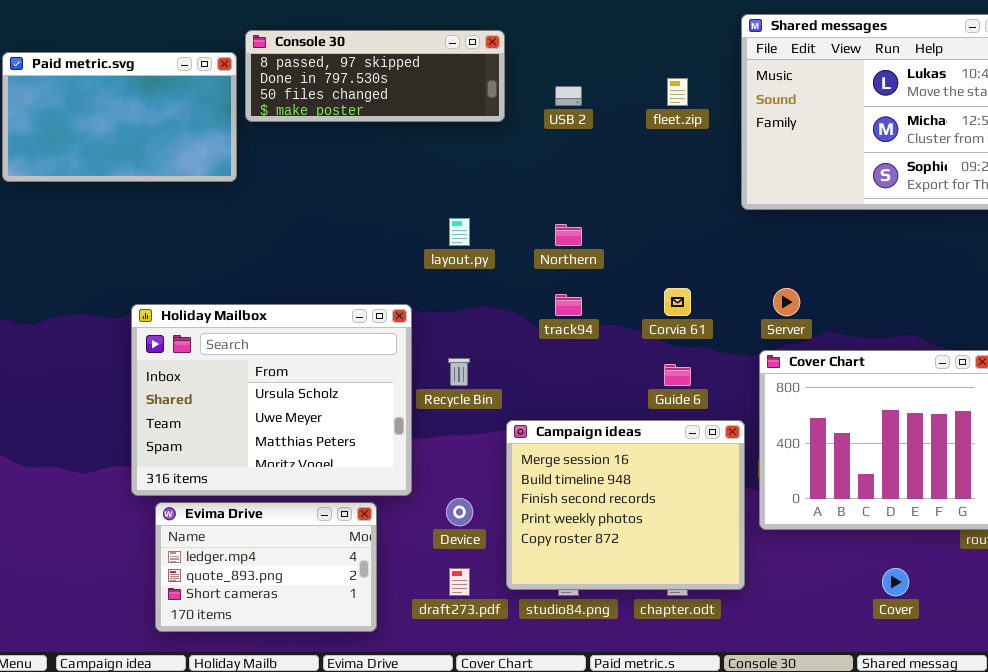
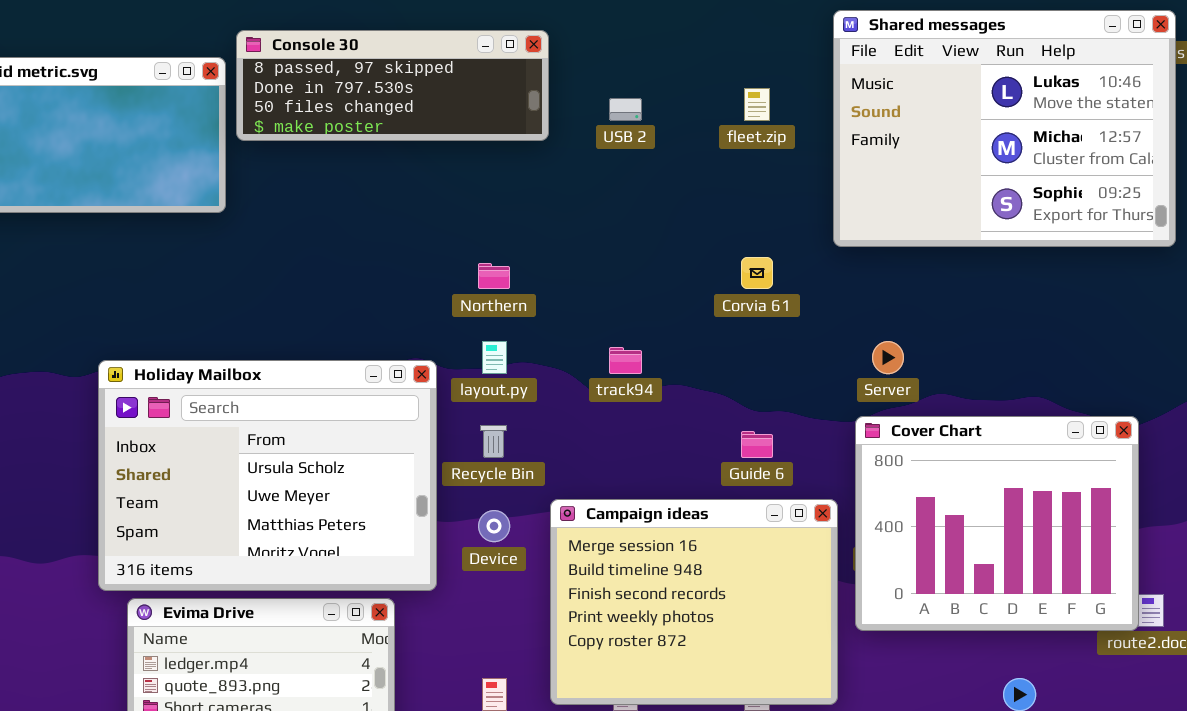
layout.py: [449,218,470,246] -> [482,341,507,374], moved
Northern: [555,224,582,246] -> [478,263,510,289], moved
Corvia 61: [664,288,691,316] -> [741,257,773,289], moved
Device: [446,498,473,526] -> [478,510,510,542], moved

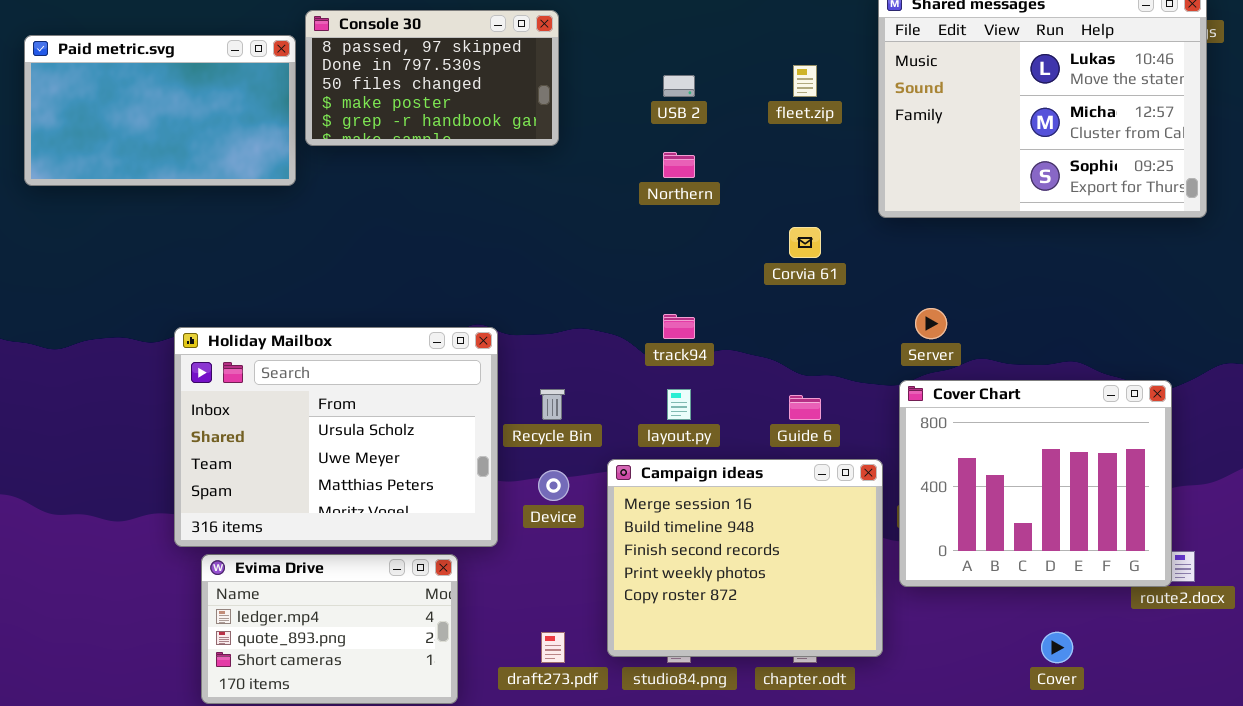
Console 30: [236,30,549,141] -> [305,10,559,146], resized
Northern: [478,263,510,289] -> [663,152,695,178], moved
layout.py: [482,341,507,374] -> [667,389,691,420], moved

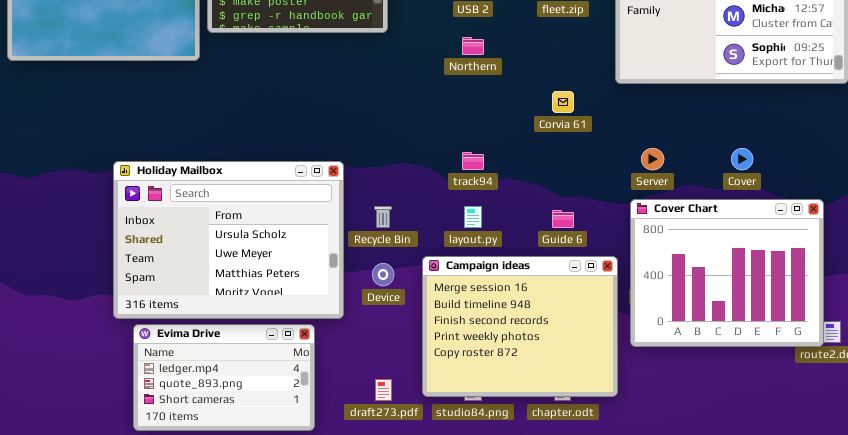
Cover: [1041,632,1073,663] -> [731,148,753,170], moved

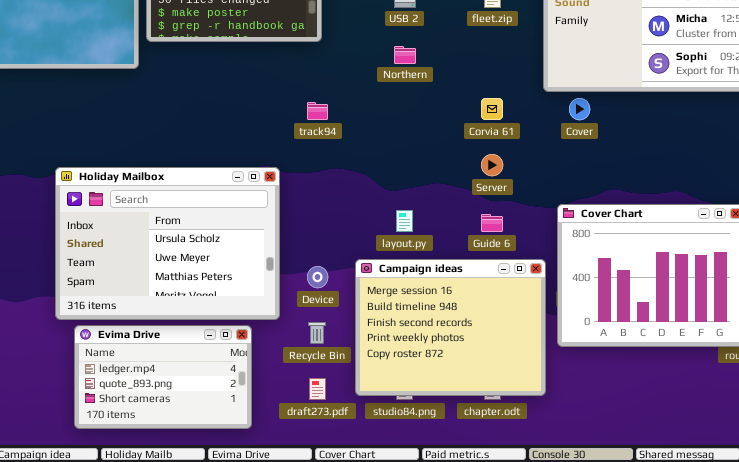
Server: [641,148,664,170] -> [481,154,503,176], moved
Cover: [731,148,753,170] -> [569,98,590,120], moved
track94: [462,152,484,170] -> [307,102,328,120], moved
Recycle Bin: [374,206,392,228] -> [308,322,326,344], moved

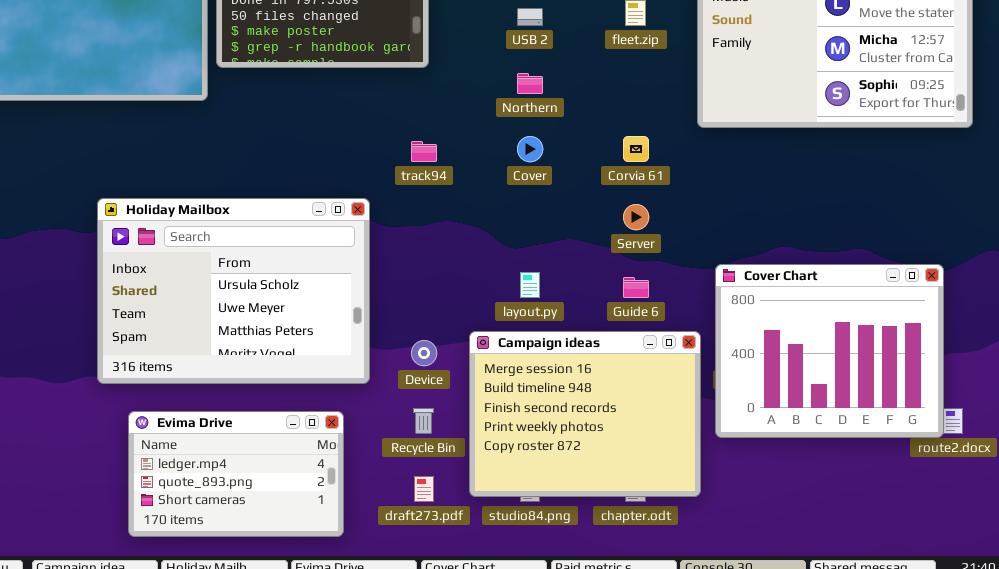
Cover: [569,98,590,120] -> [517,136,543,162], moved
Holiday Mailbox: [55,167,280,320] -> [97,198,370,384], moved

